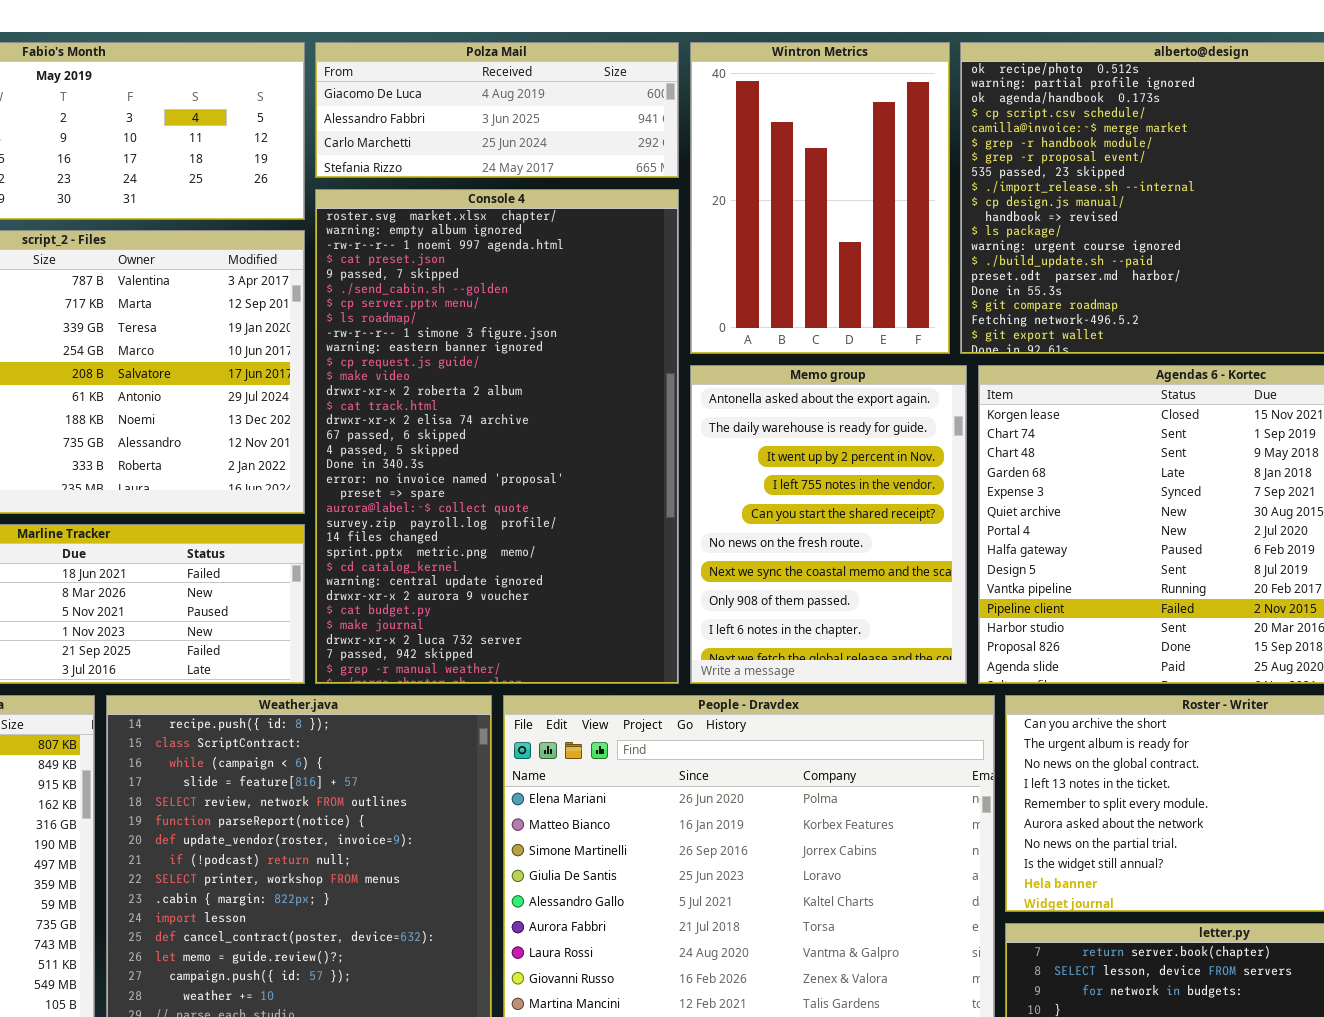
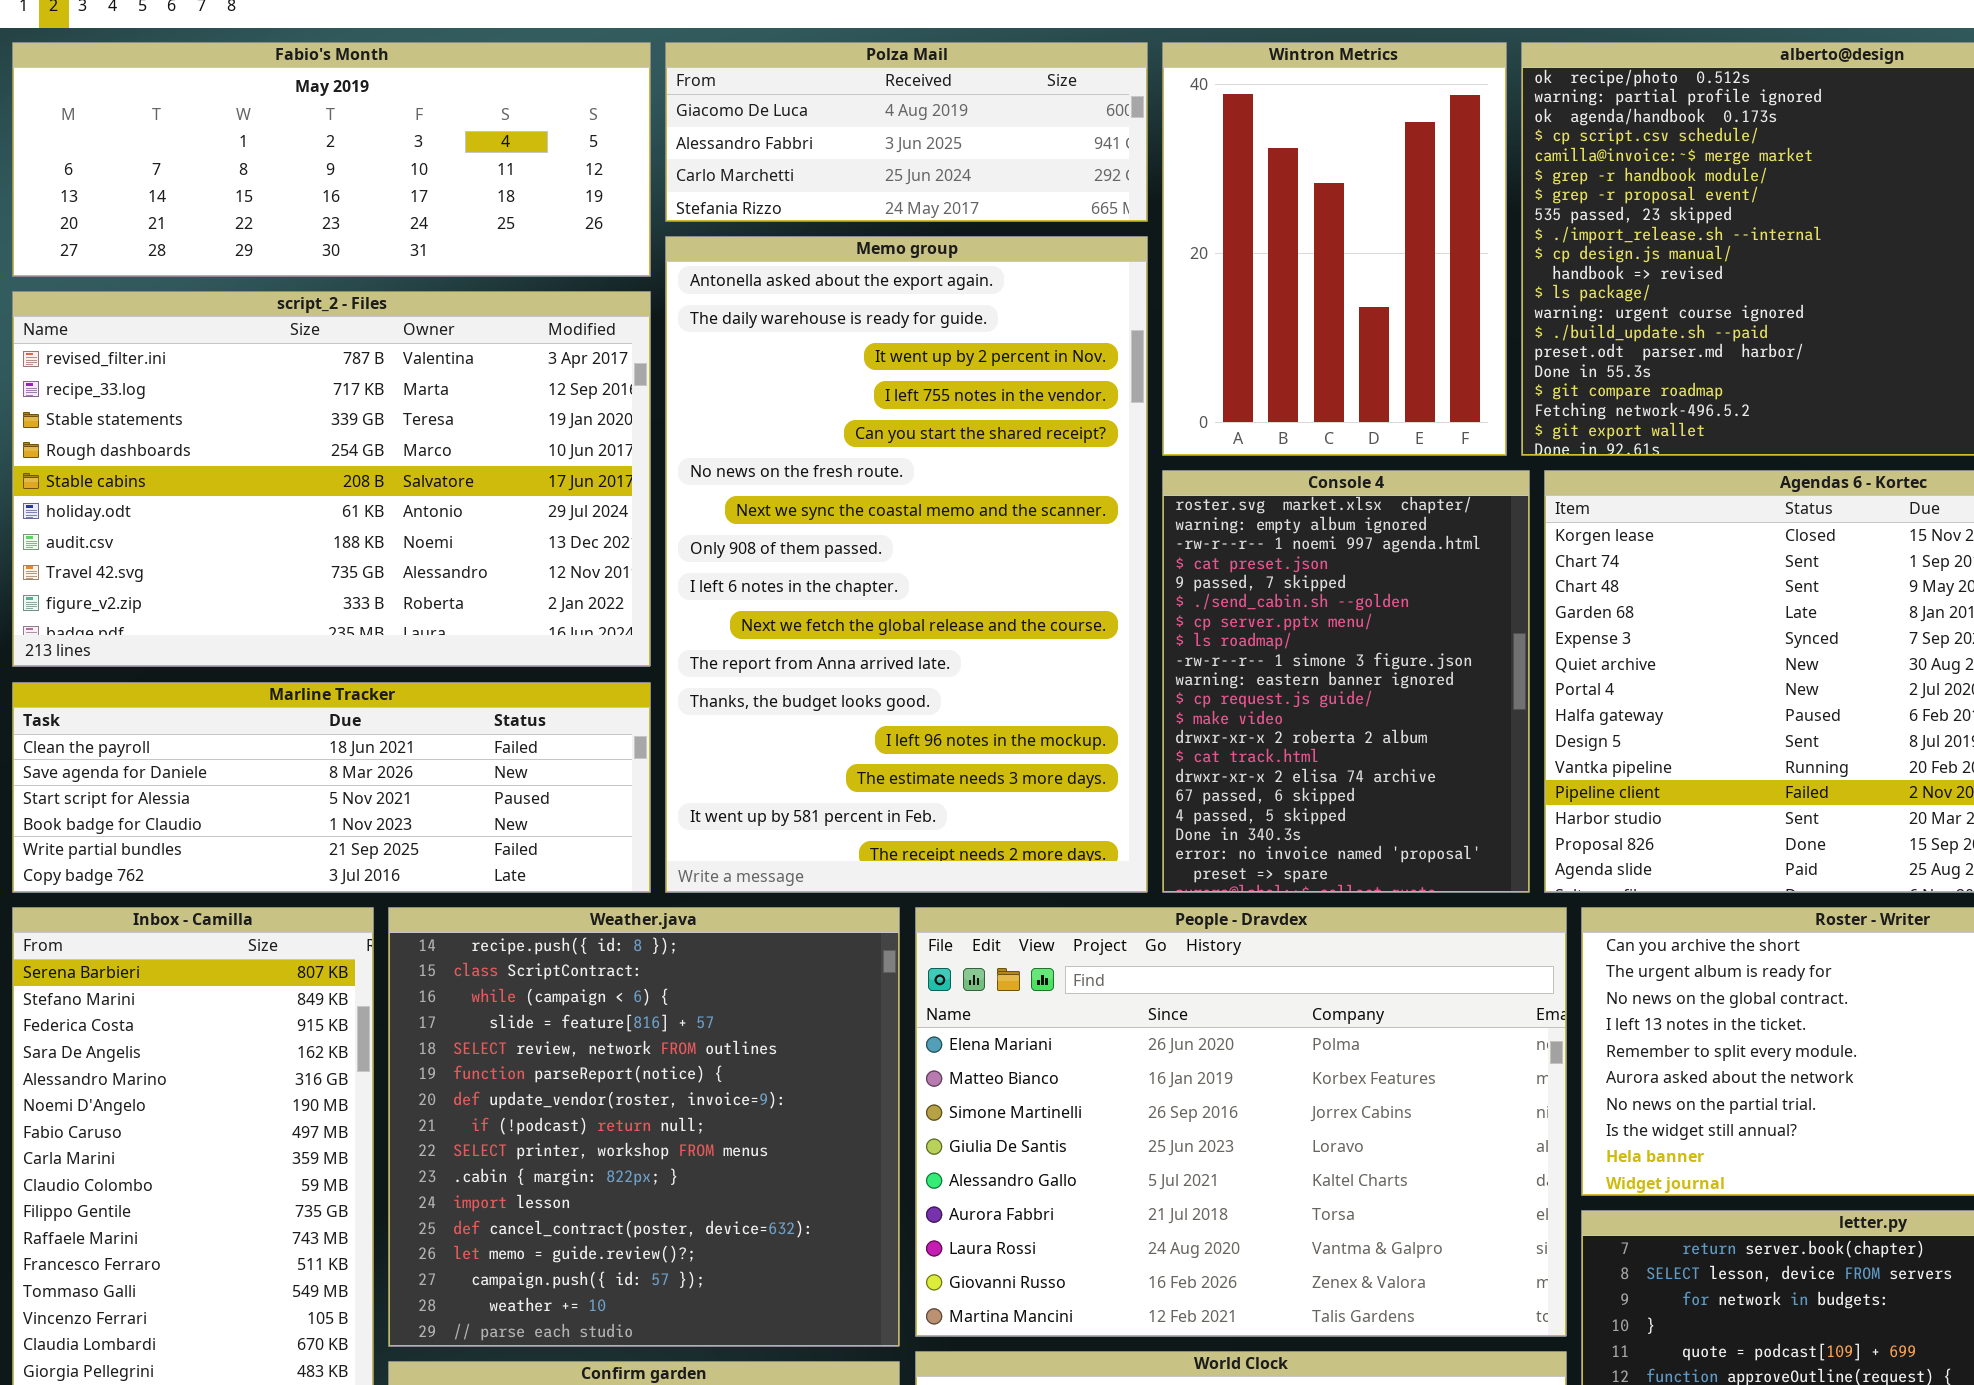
Console 4: [315,189,679,684] -> [1162,470,1530,893], moved, resized
Memo group: [690,365,967,684] -> [665,236,1148,893], moved, resized

